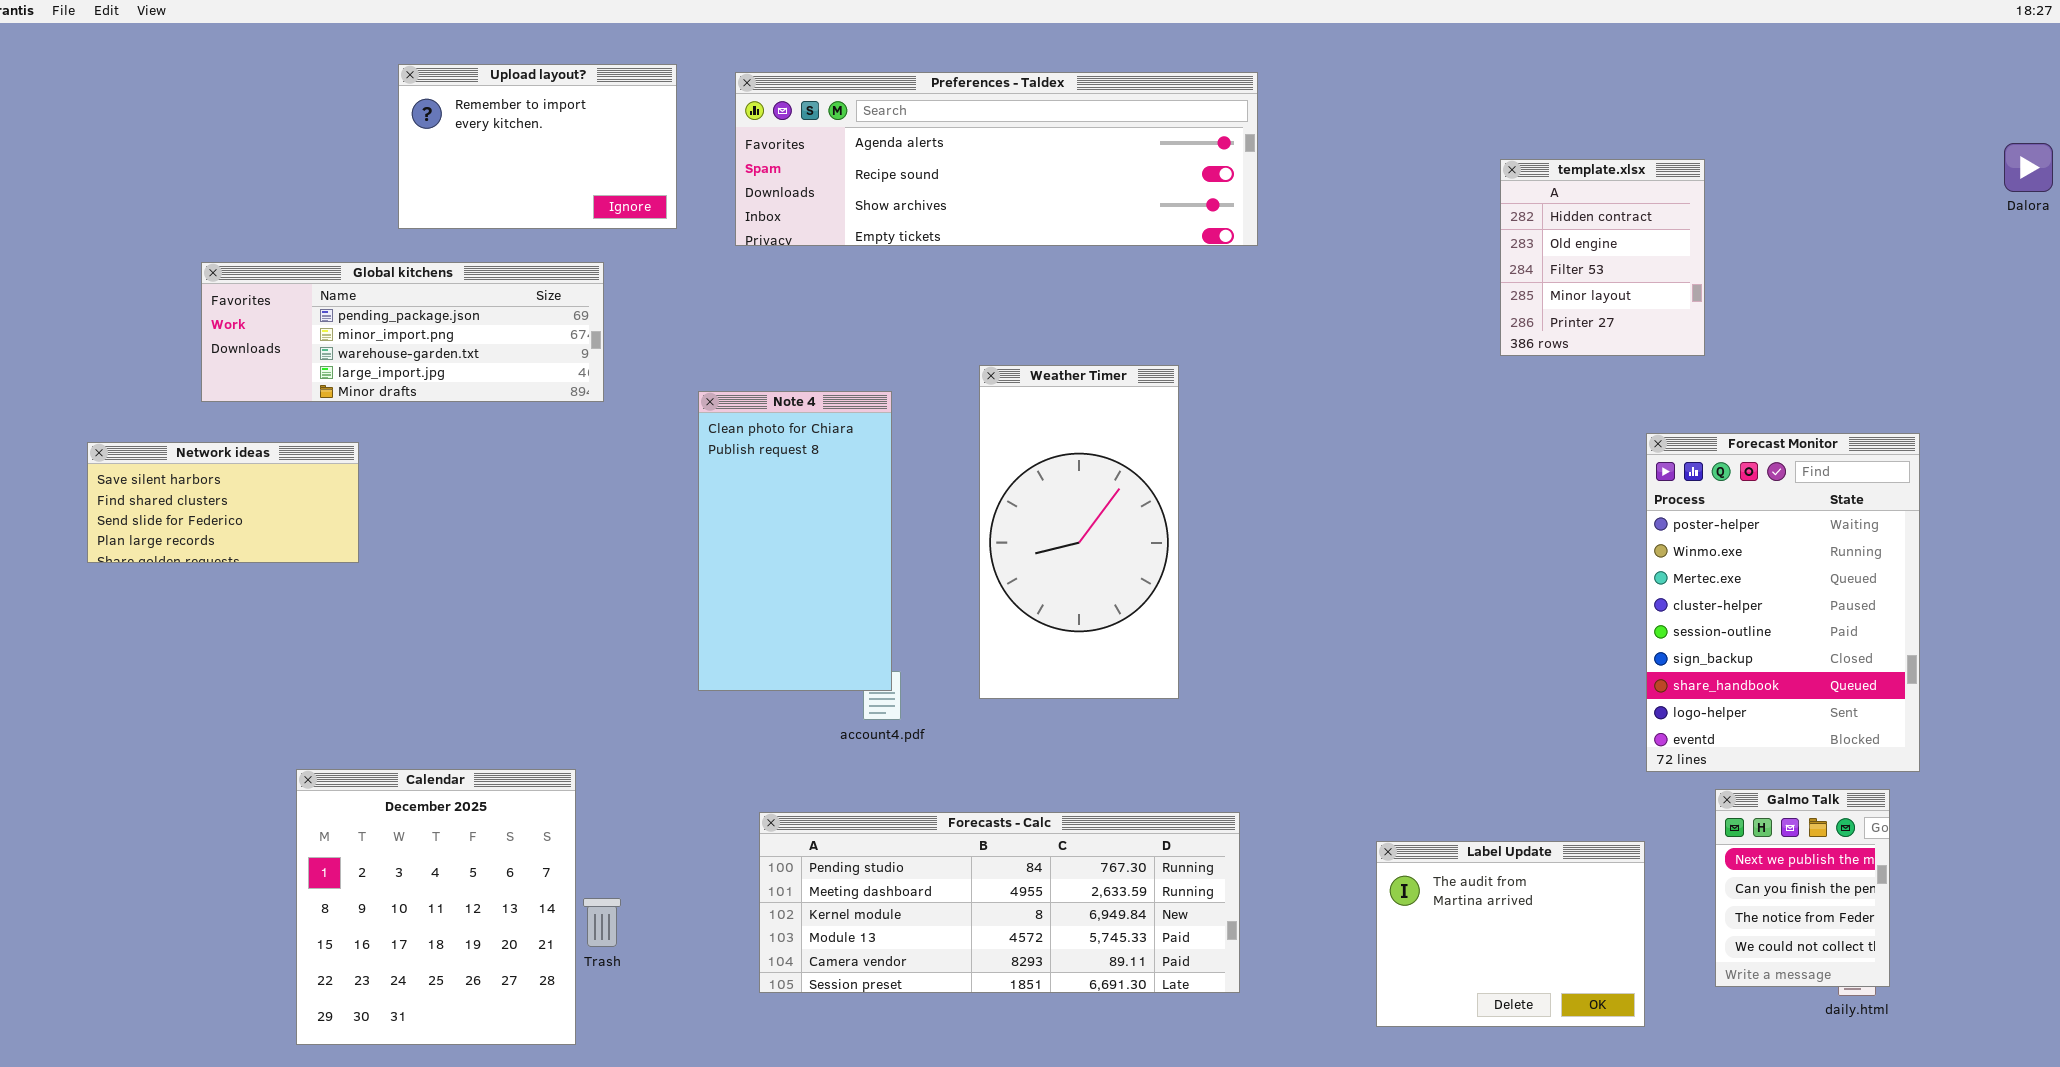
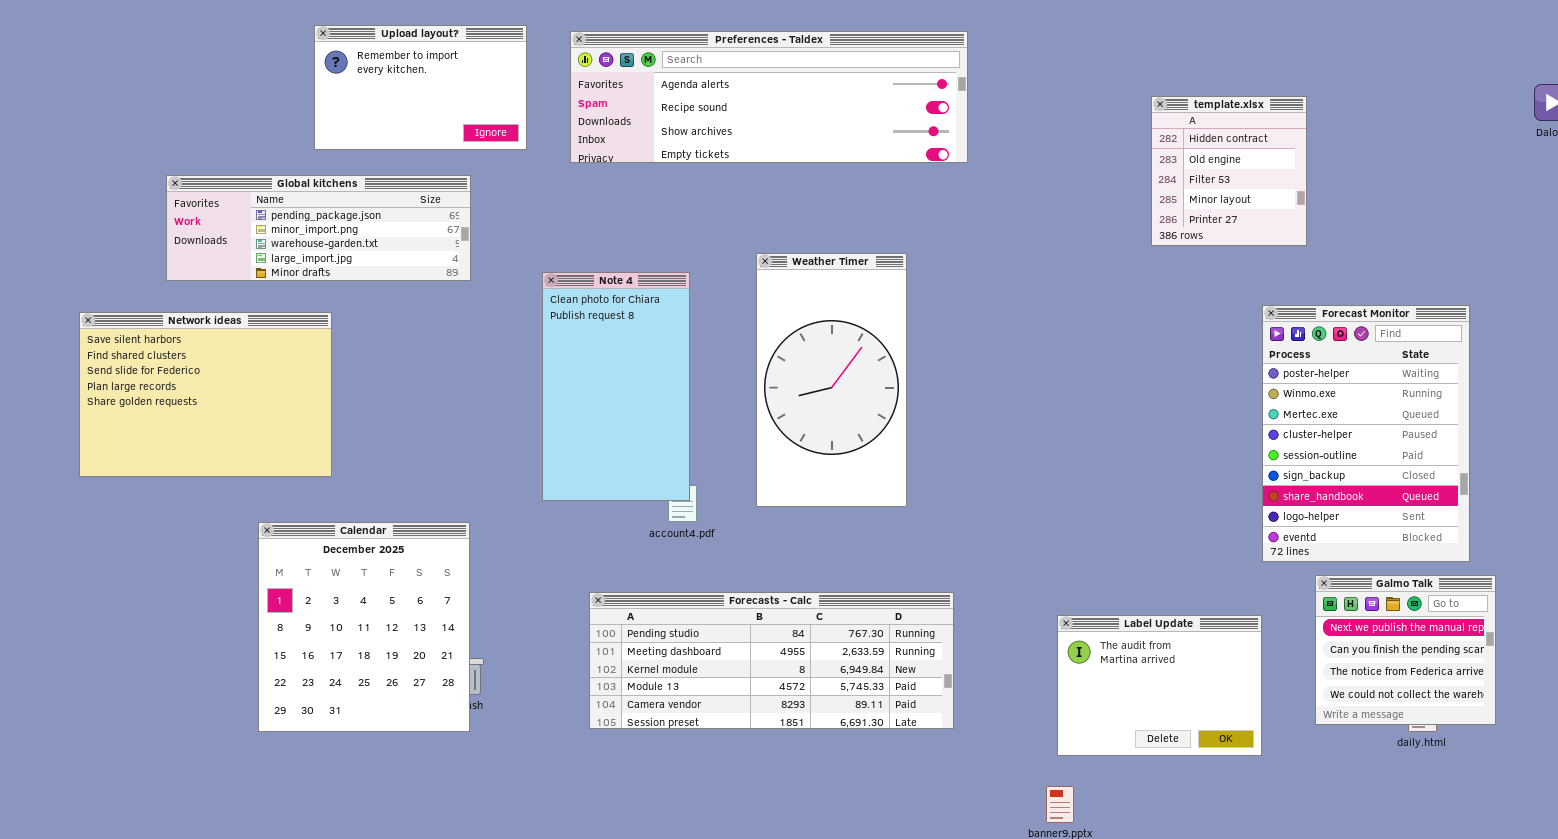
Network ideas: [87,442,359,563] -> [79,312,332,477], resized
Calendar: [296,769,576,1045] -> [258,522,470,732], moved
Galmo Talk: [1715,789,1890,987] -> [1315,575,1496,725], resized

